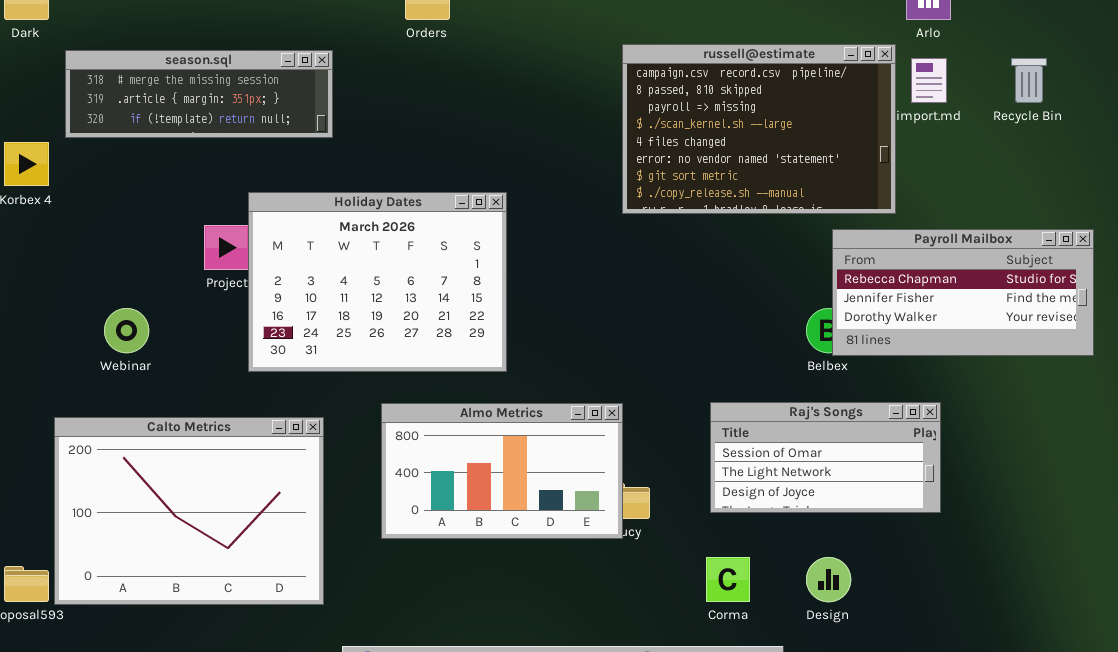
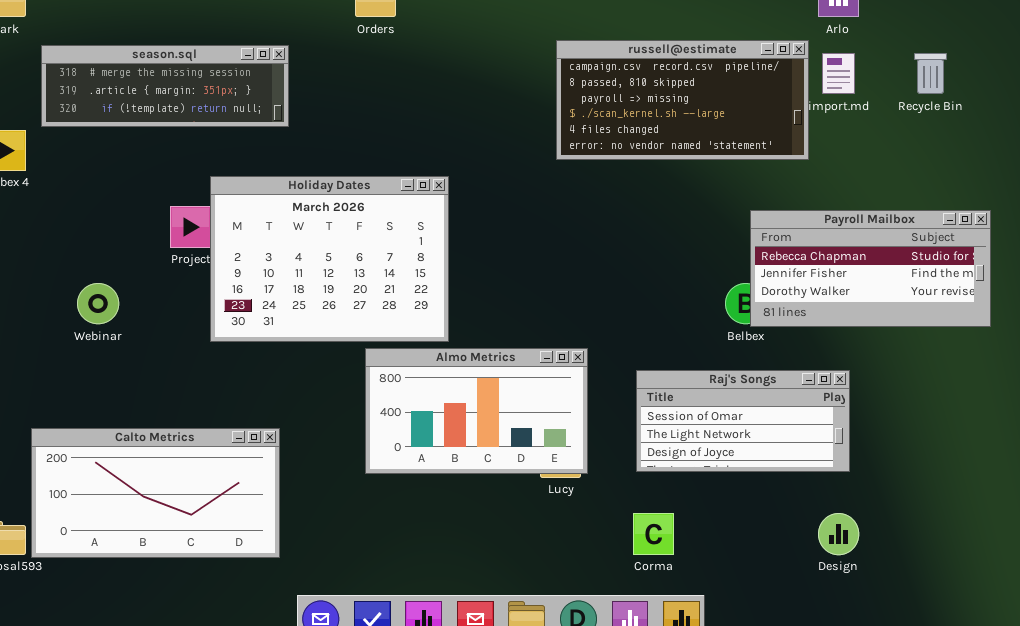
russell@estimate: [622,44,896,214] -> [556,40,809,160], resized
Almo Metrics: [381,403,623,539] -> [365,348,588,474], moved
Calto Metrics: [54,417,324,605] -> [31,428,280,558], resized
Design: [806,557,851,602] -> [818,513,859,555], moved

